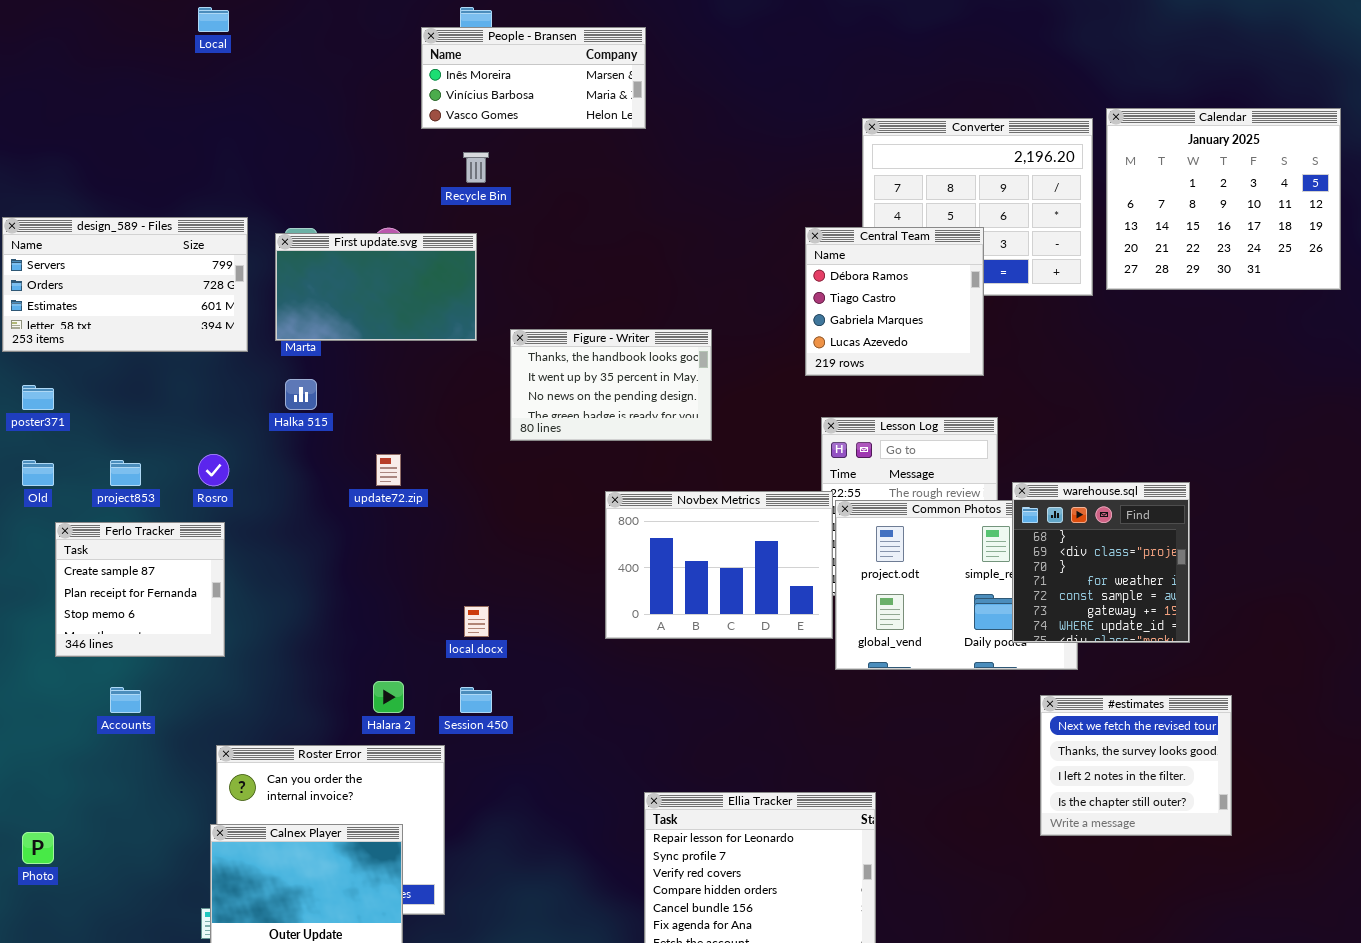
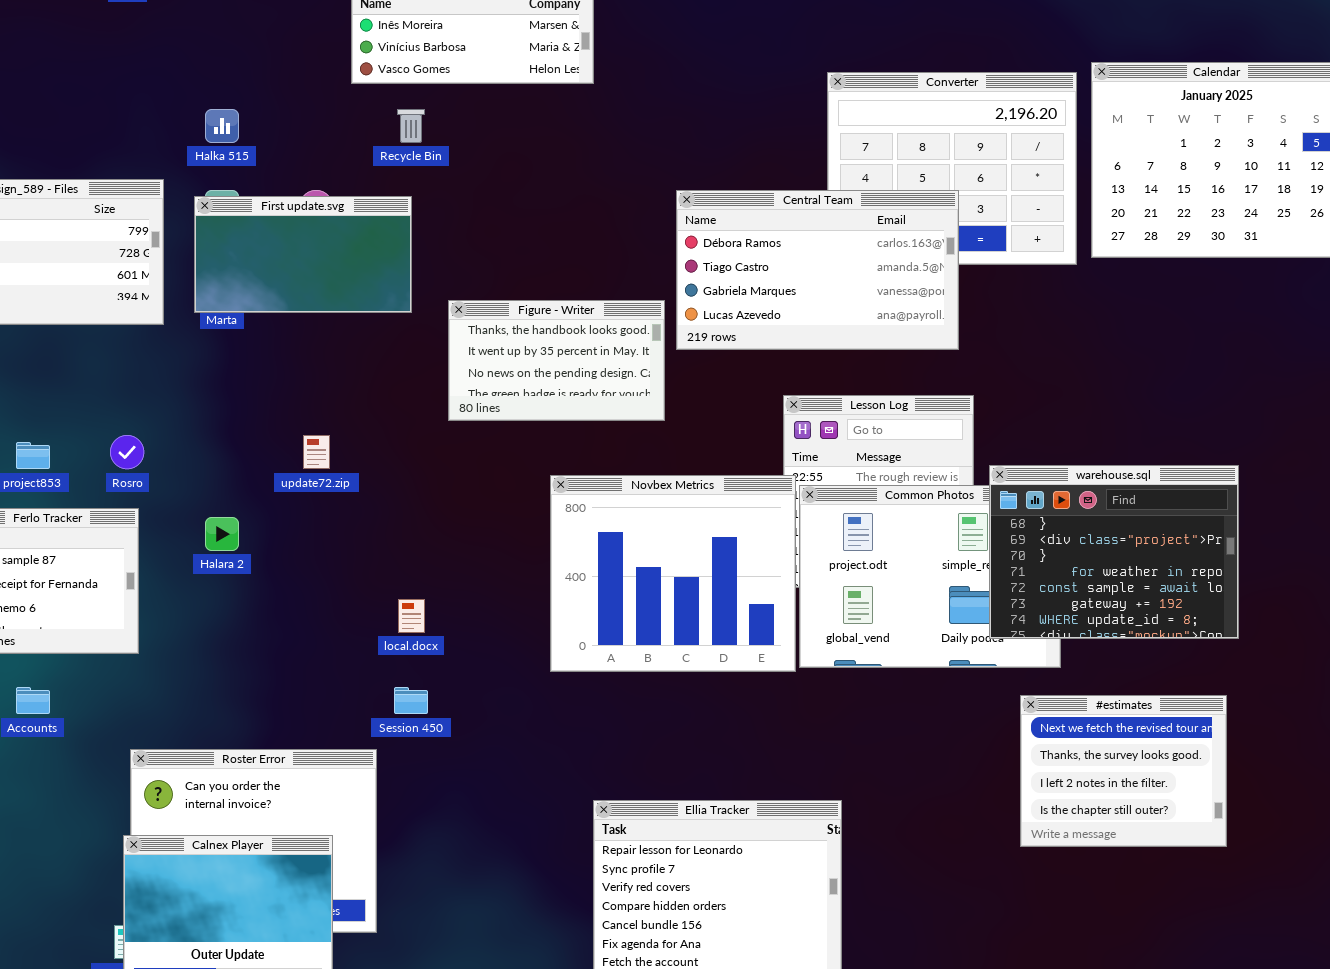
Central Team: [805,227,984,376] -> [676,190,959,350], resized
Halka 515: [285,379,317,410] -> [205,109,239,143], moved
warehouse.sql: [1012,482,1190,643] -> [989,465,1239,639], resized
Novbex Metrics: [605,491,833,639] -> [550,475,796,672], resized
Halara 2: [373,681,404,713] -> [205,517,239,551], moved

